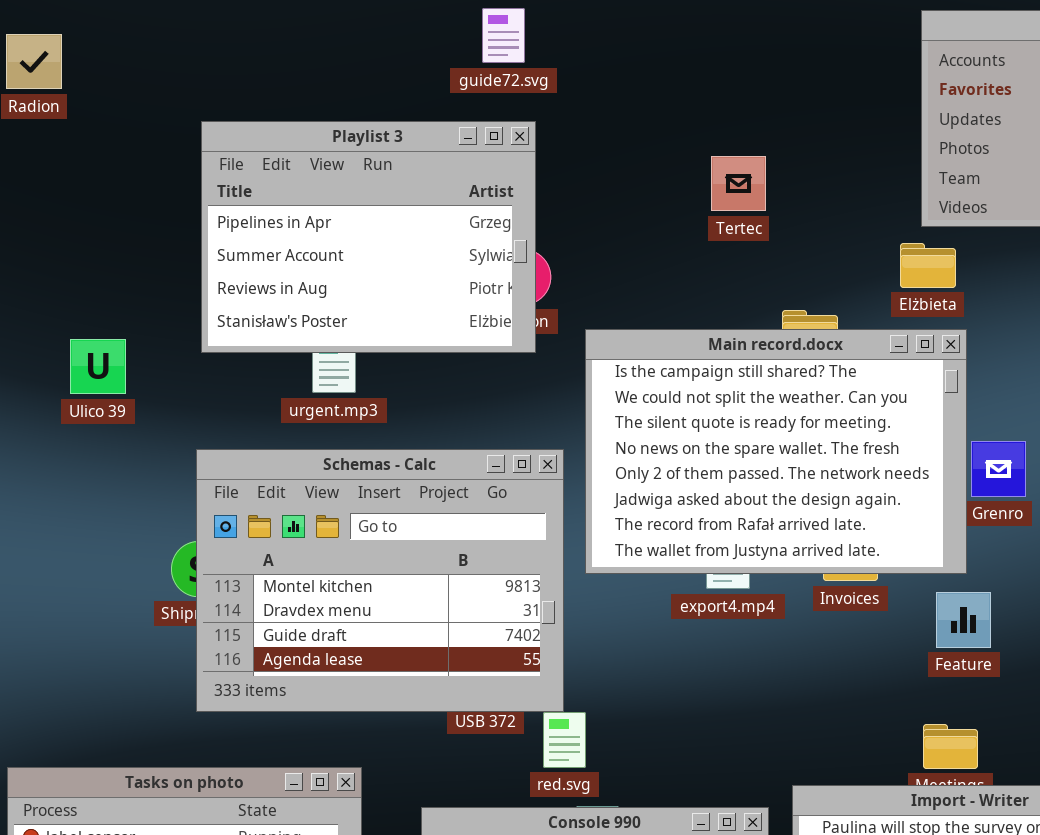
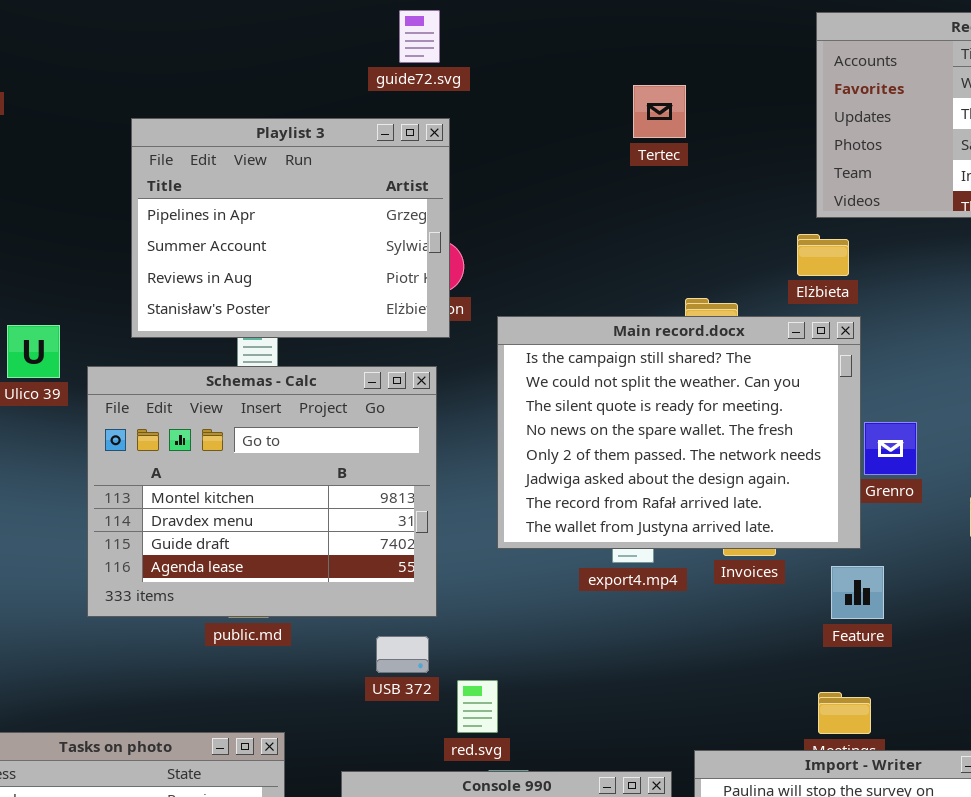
Tertec: [711,156,766,211] -> [633,85,686,138], moved
Schemas - Calc: [196,449,564,712] -> [87,366,437,617], moved

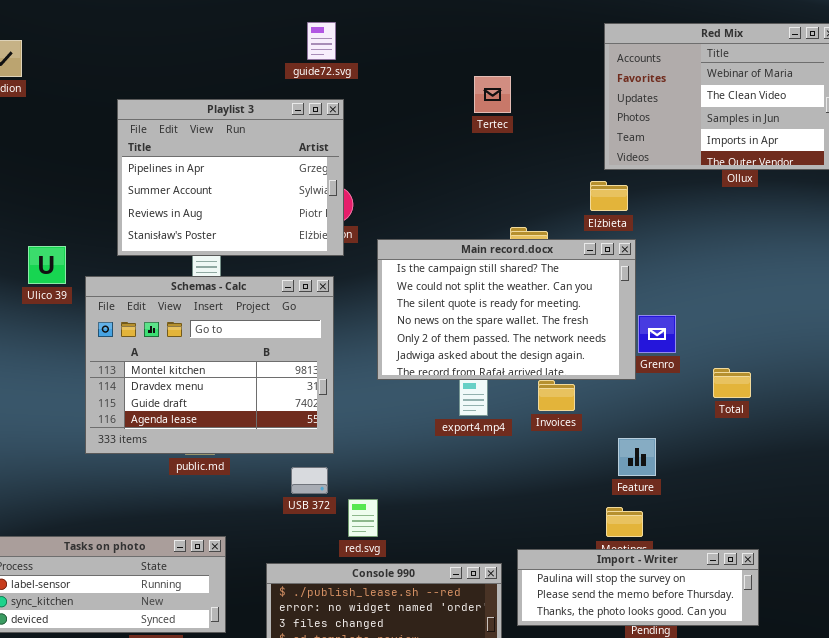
Main record.docx: [497,316,861,549] -> [377,239,636,380], resized
Feature: [831,566,884,619] -> [618,438,656,476], moved

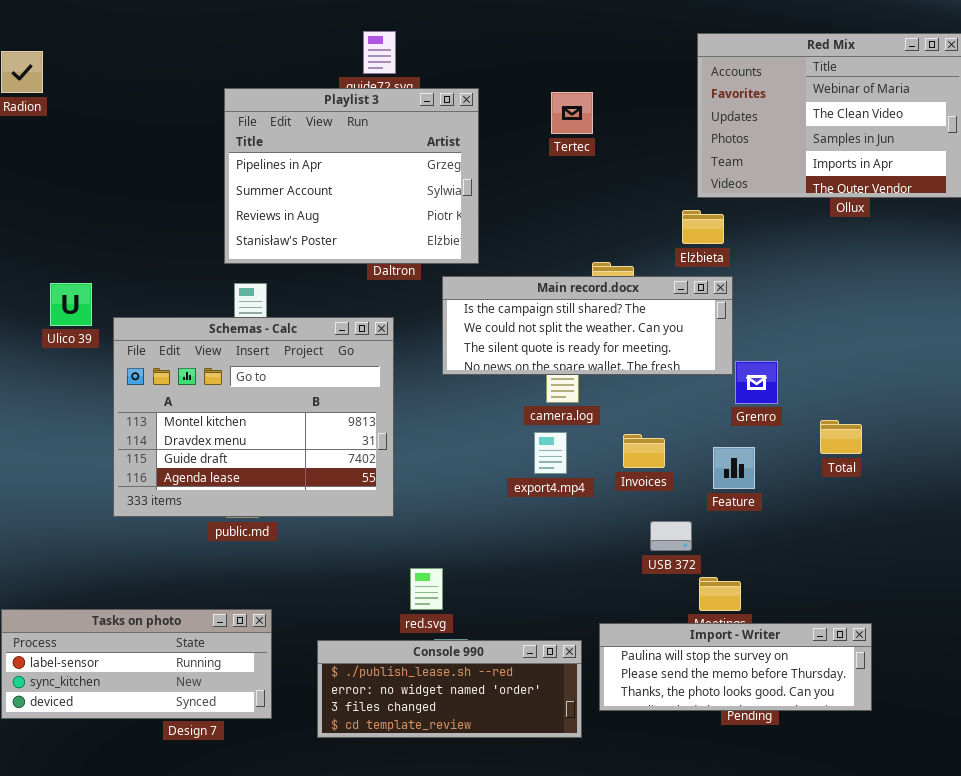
Playlist 3: [117,99,344,256] -> [224,88,479,264], moved
Main record.docx: [377,239,636,380] -> [442,276,733,375], resized
Feature: [618,438,656,476] -> [713,447,755,489], moved
USB 372: [291,467,328,494] -> [650,521,692,551], moved

